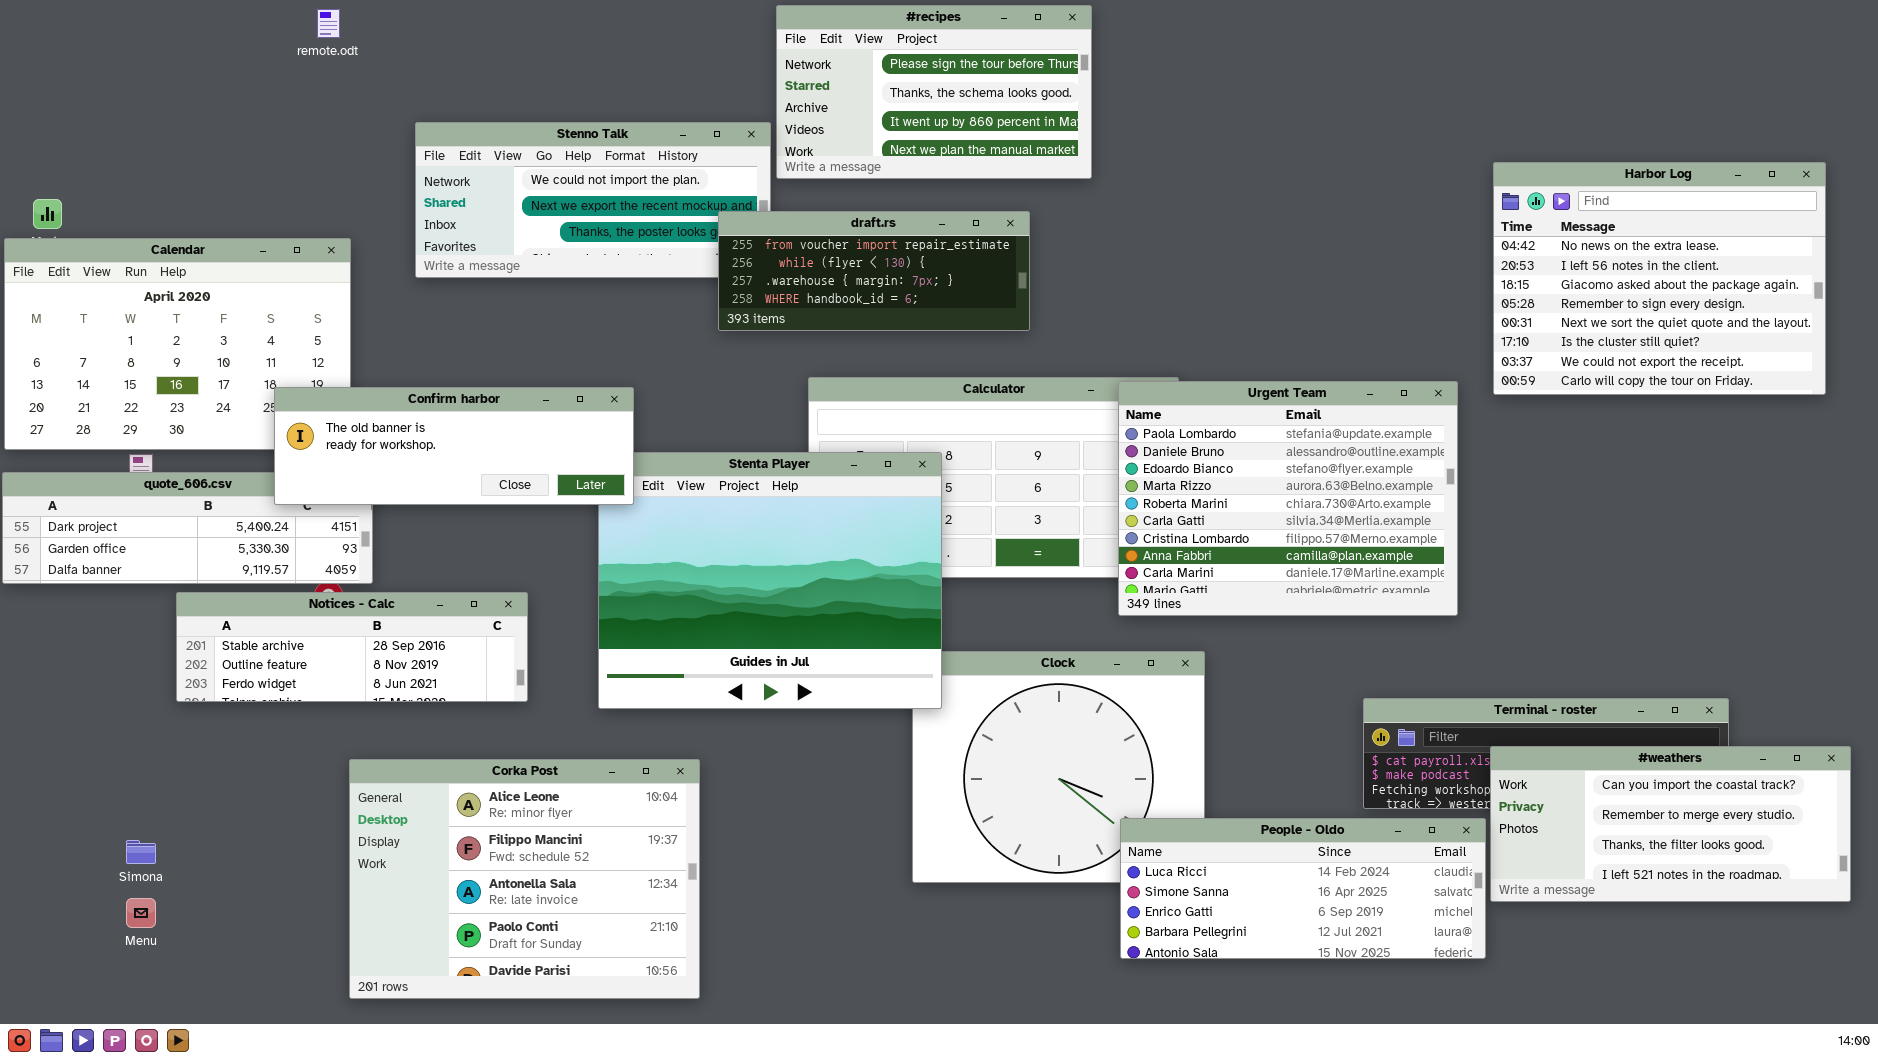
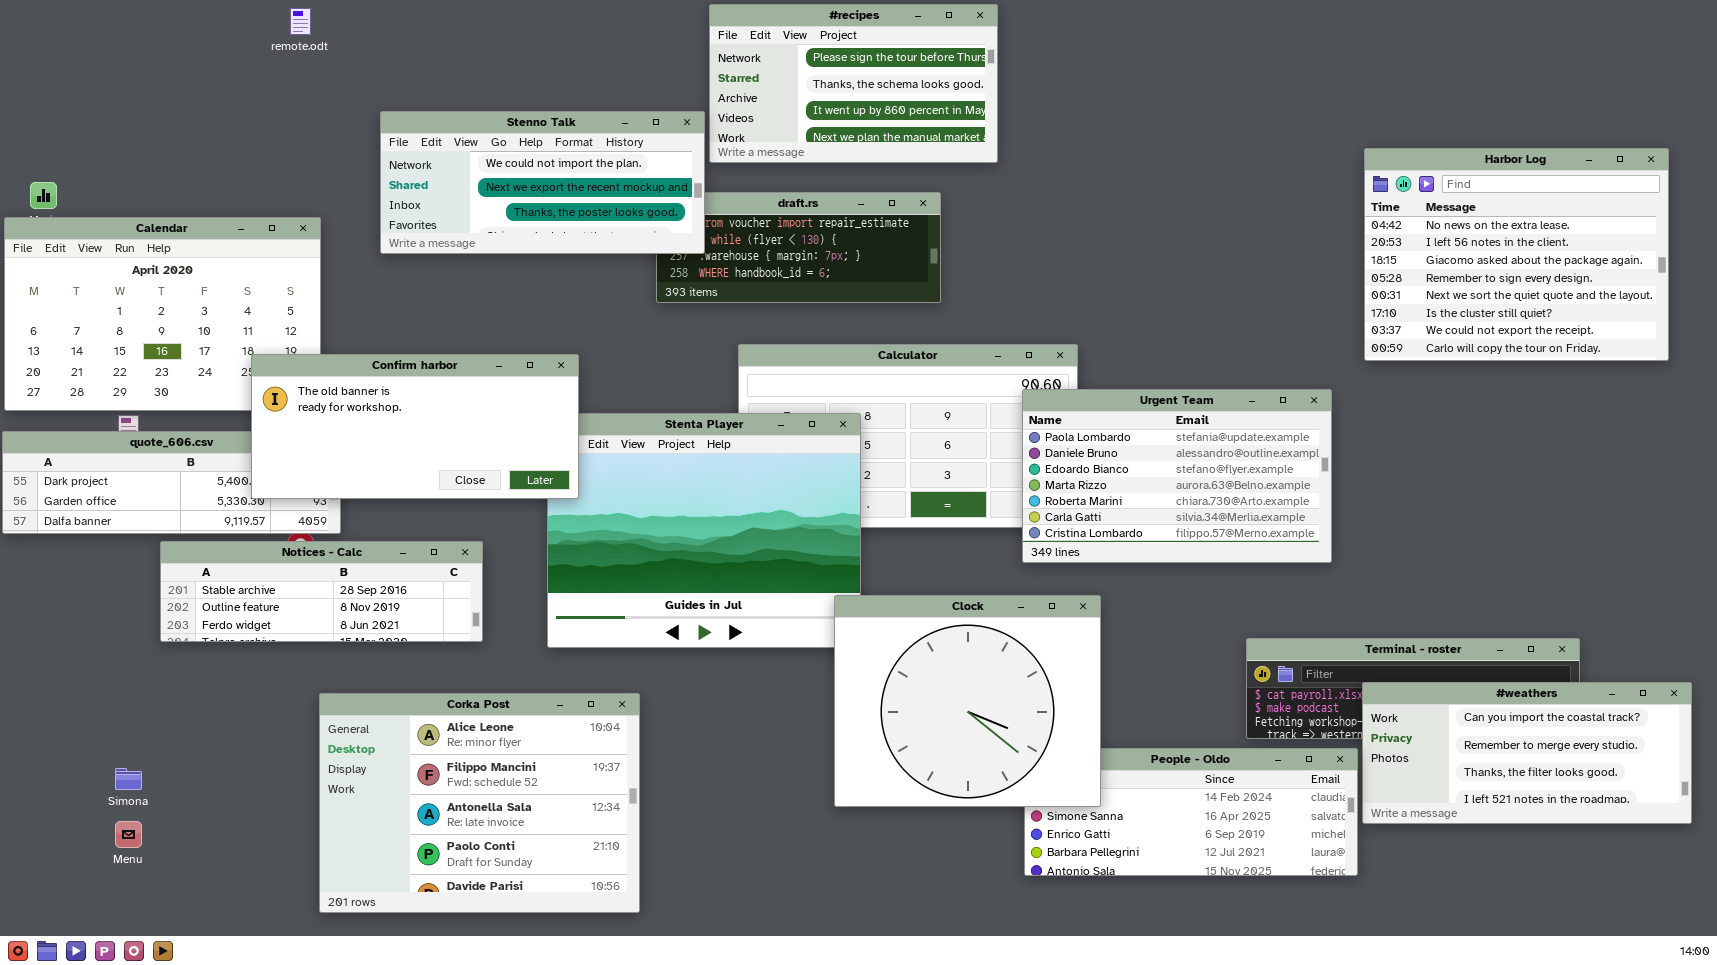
Stenno Talk: [415,122,771,278] -> [380,111,705,254], raised
Urgent Team: [1118,381,1458,616] -> [1022,389,1332,563], resized
Confirm harbor: [274,387,634,505] -> [251,354,579,499], resized
Clock: [912,651,1205,883] -> [834,595,1101,807], raised

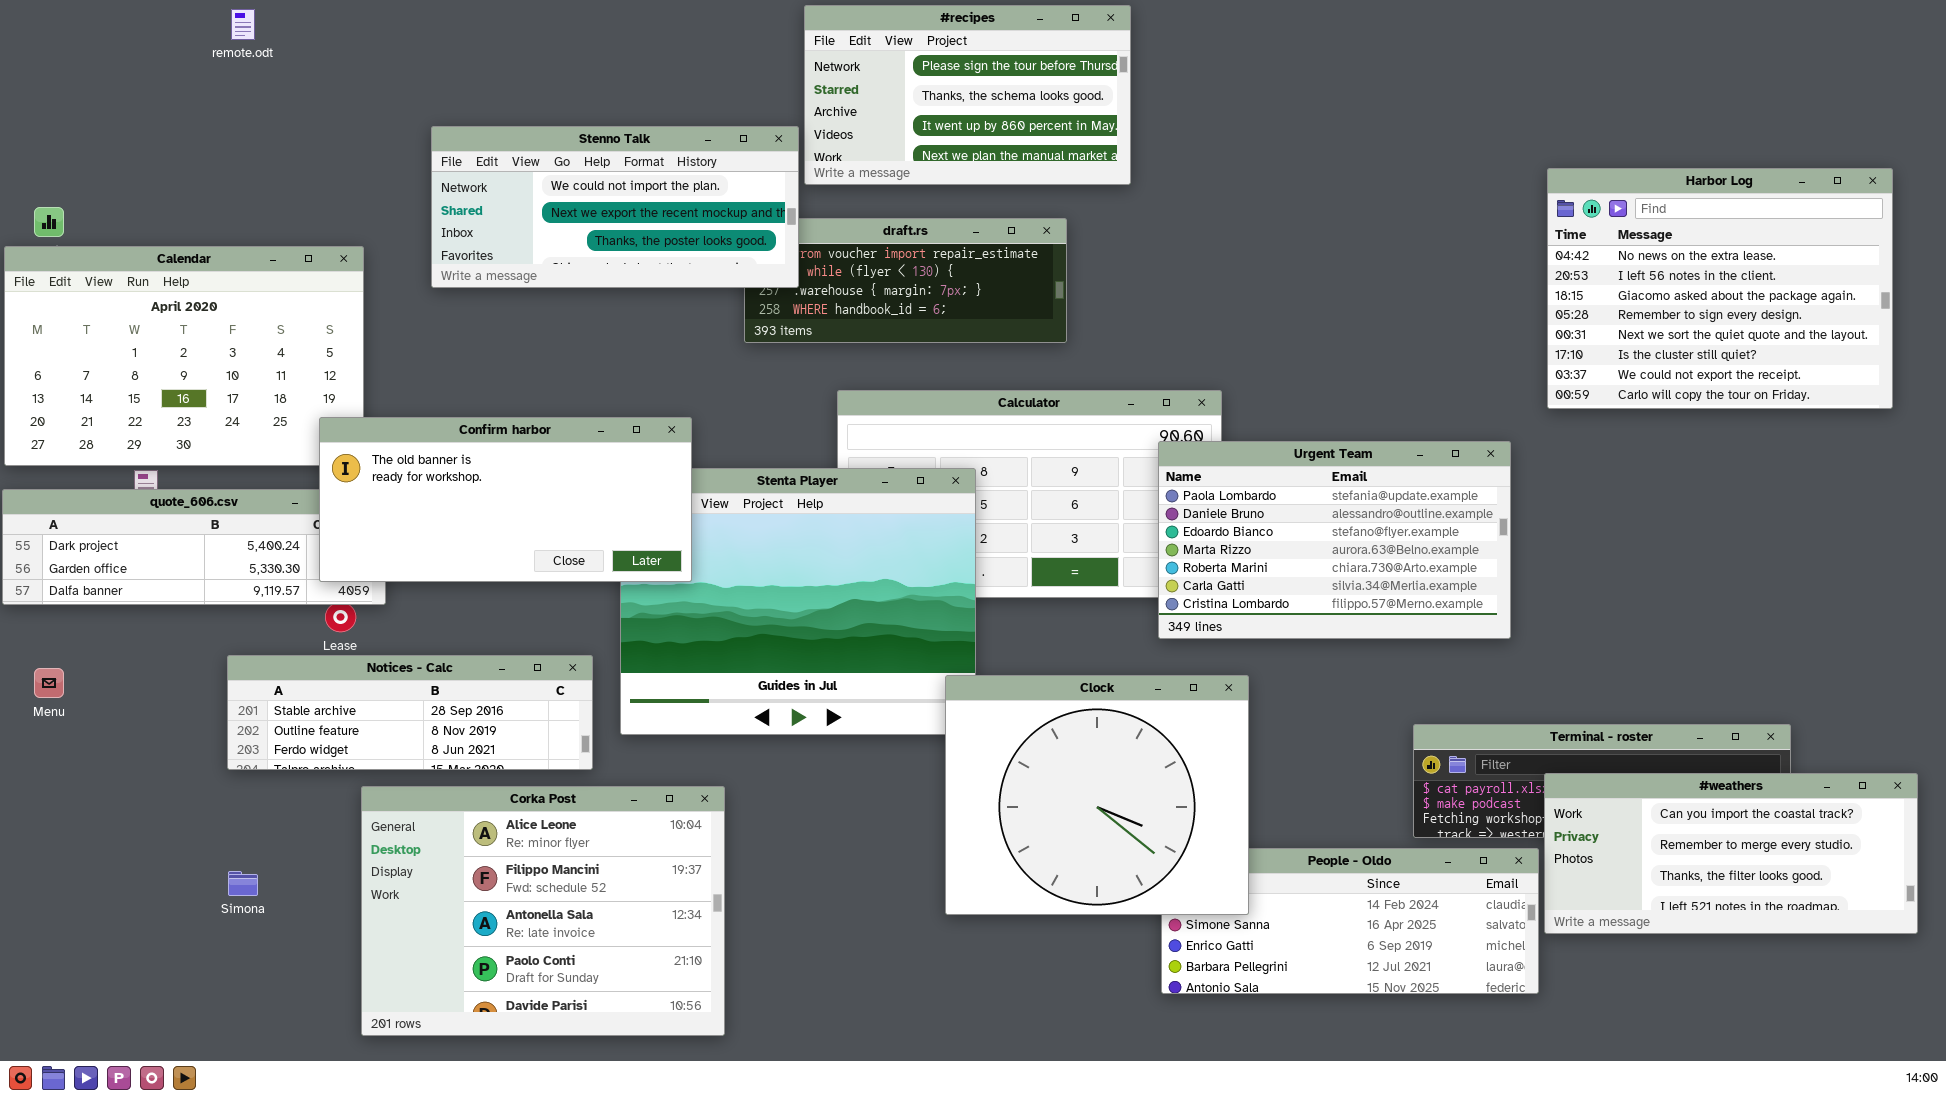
remote.odt: [290,8,311,35] -> [231,9,255,40], moved
Confirm harbor: [251,354,579,499] -> [319,417,692,582], moved
Notices - Calc: [160,541,483,642] -> [227,655,593,770], moved
Simona: [115,768,142,790] -> [228,871,258,896], moved
Menu: [115,821,142,848] -> [34,668,64,698], moved

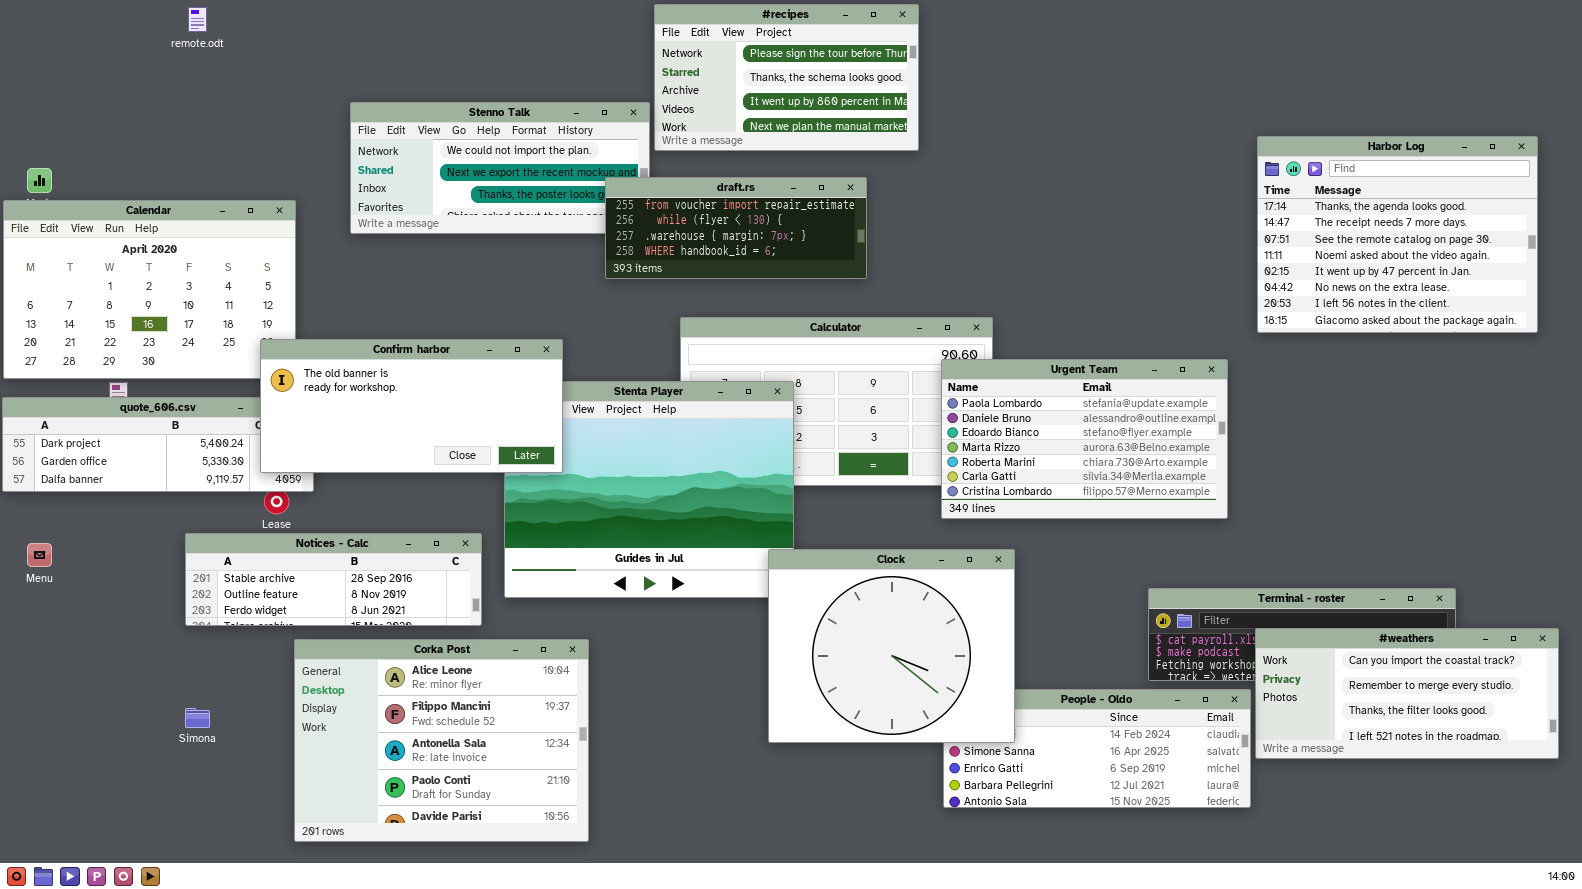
Harbor Log: [1547,168,1893,409] -> [1257,136,1538,333], scrolled up 5 rows
draft.rs: [744,218,1067,343] -> [605,177,867,279], raised

